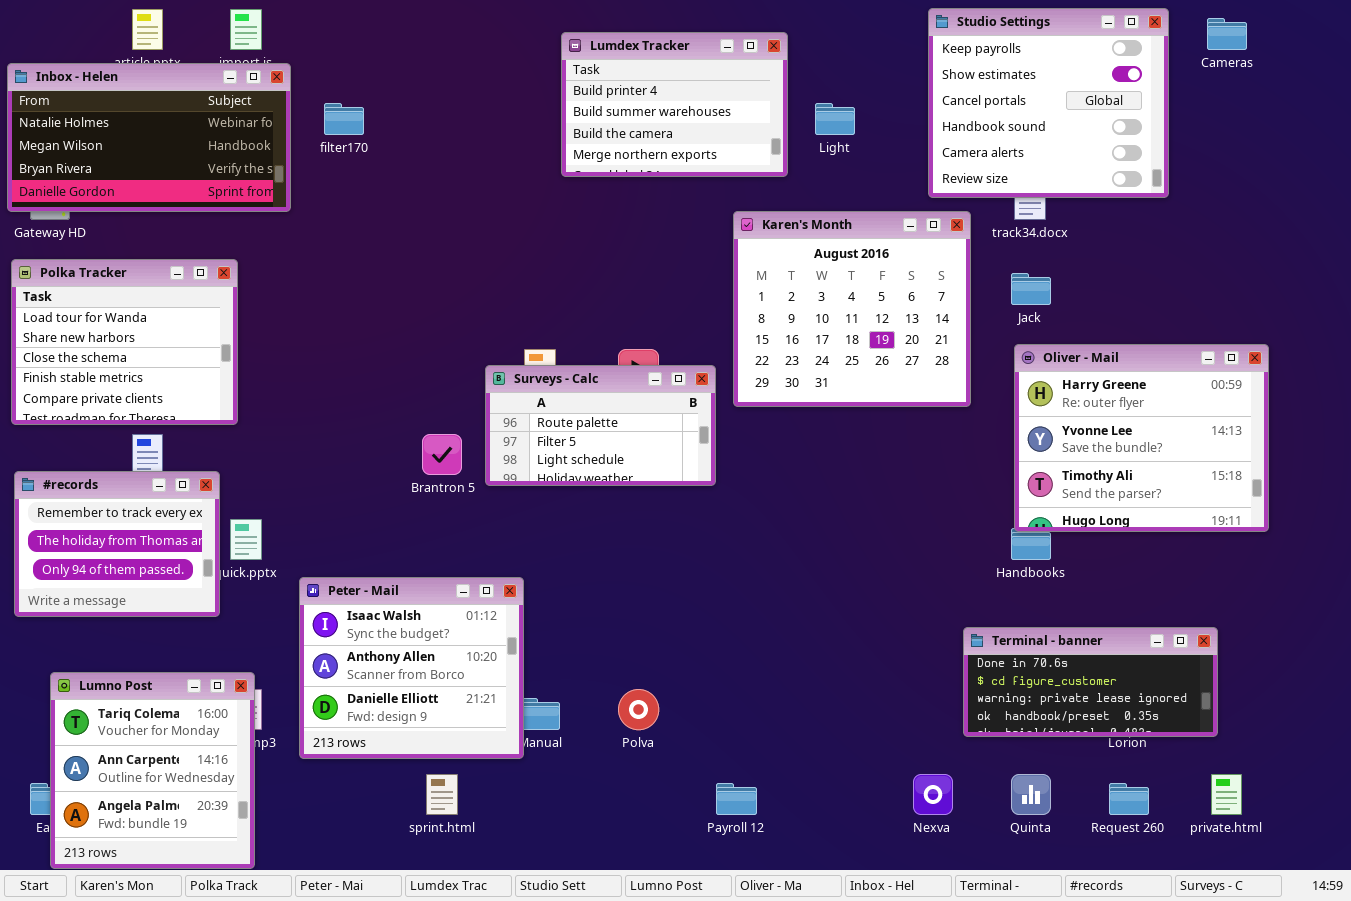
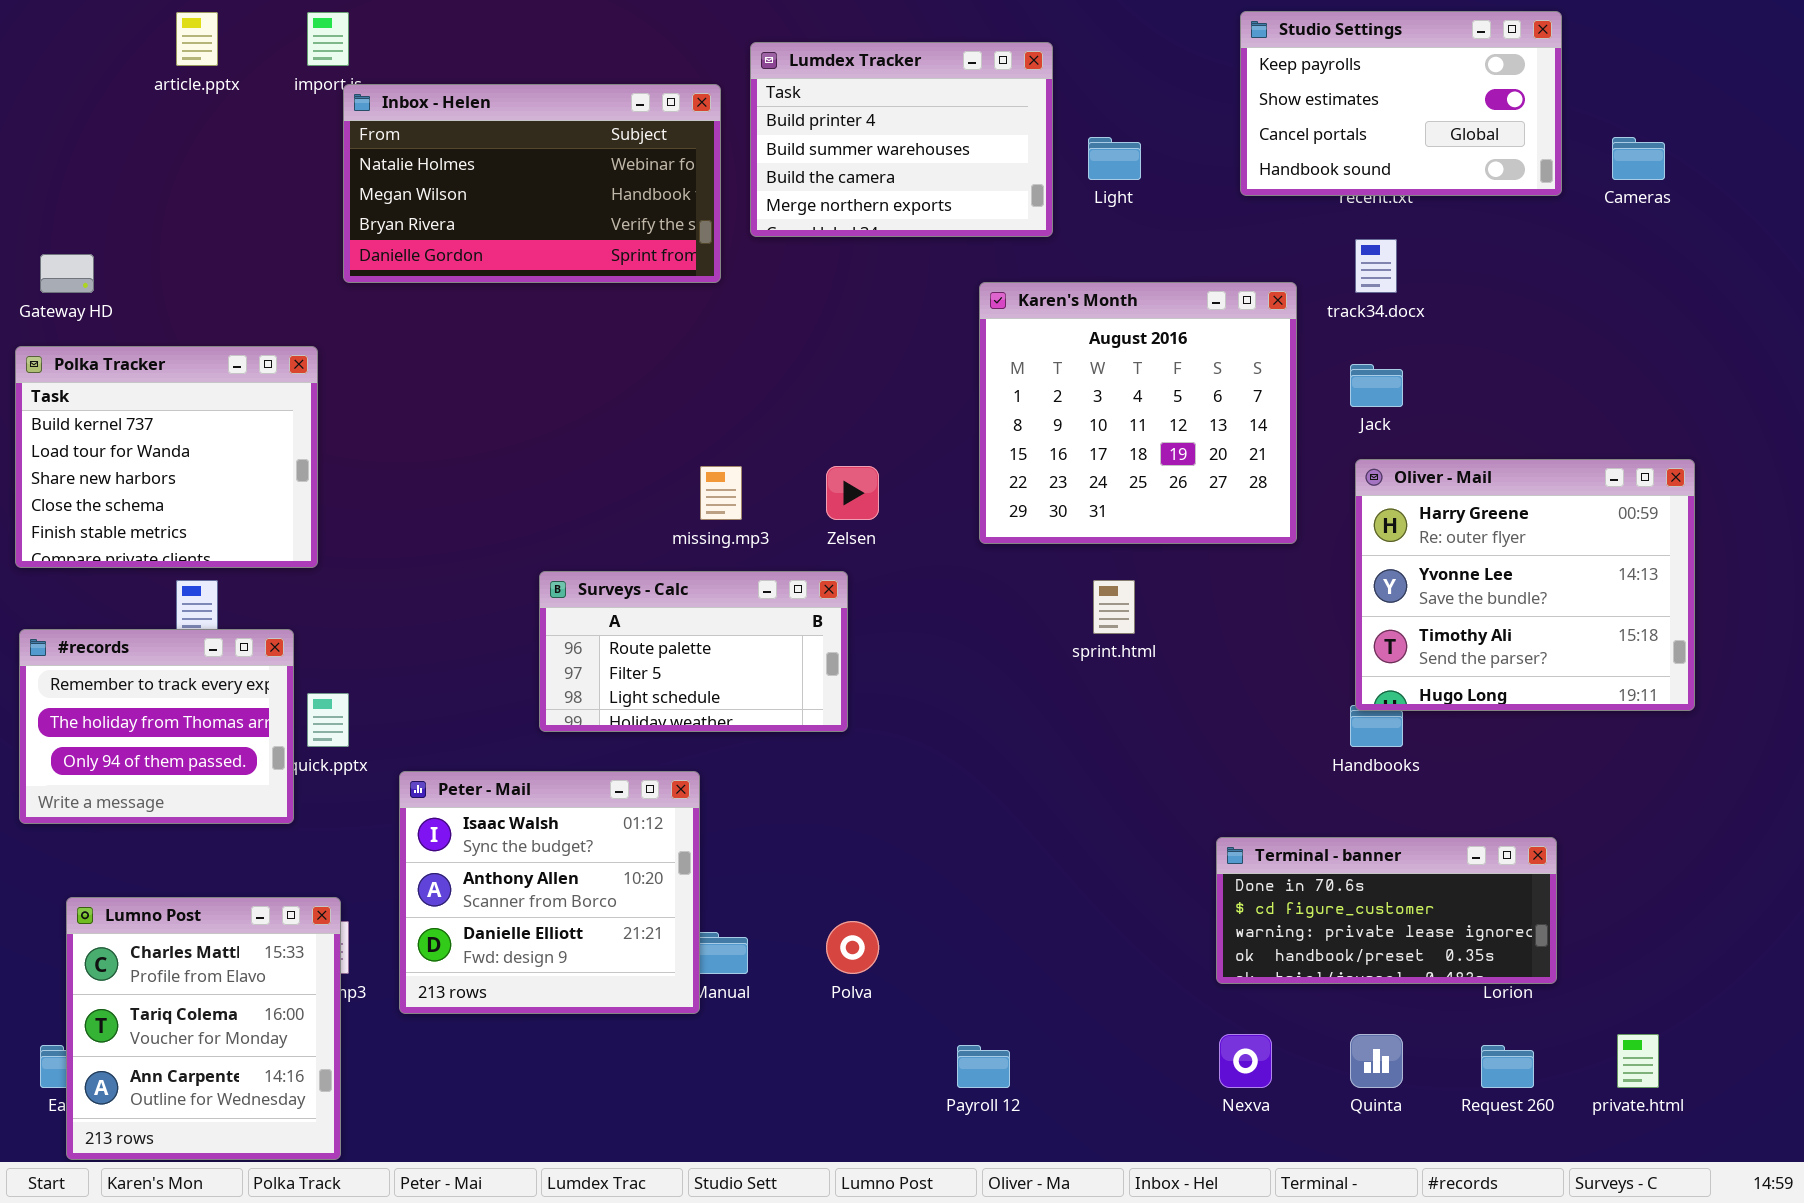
Studio Settings: [928,8,1169,198] -> [1240,11,1562,196], resized
Cameras: [1207,18,1247,50] -> [1612,137,1665,180], moved
Inbox - Helen: [7,63,291,212] -> [343,84,721,283], moved
Polka Tracker: [11,259,238,425] -> [15,346,318,568], scrolled up 1 row
Surveys - Calc: [485,365,716,486] -> [539,571,848,732], moved
Terminal - banner: [963,627,1218,737] -> [1216,837,1557,984], moved
Lumno Post: [50,672,255,869] -> [66,897,341,1160], scrolled up 1 row
sprint.html: [426,774,458,815] -> [1093,580,1135,634], moved

